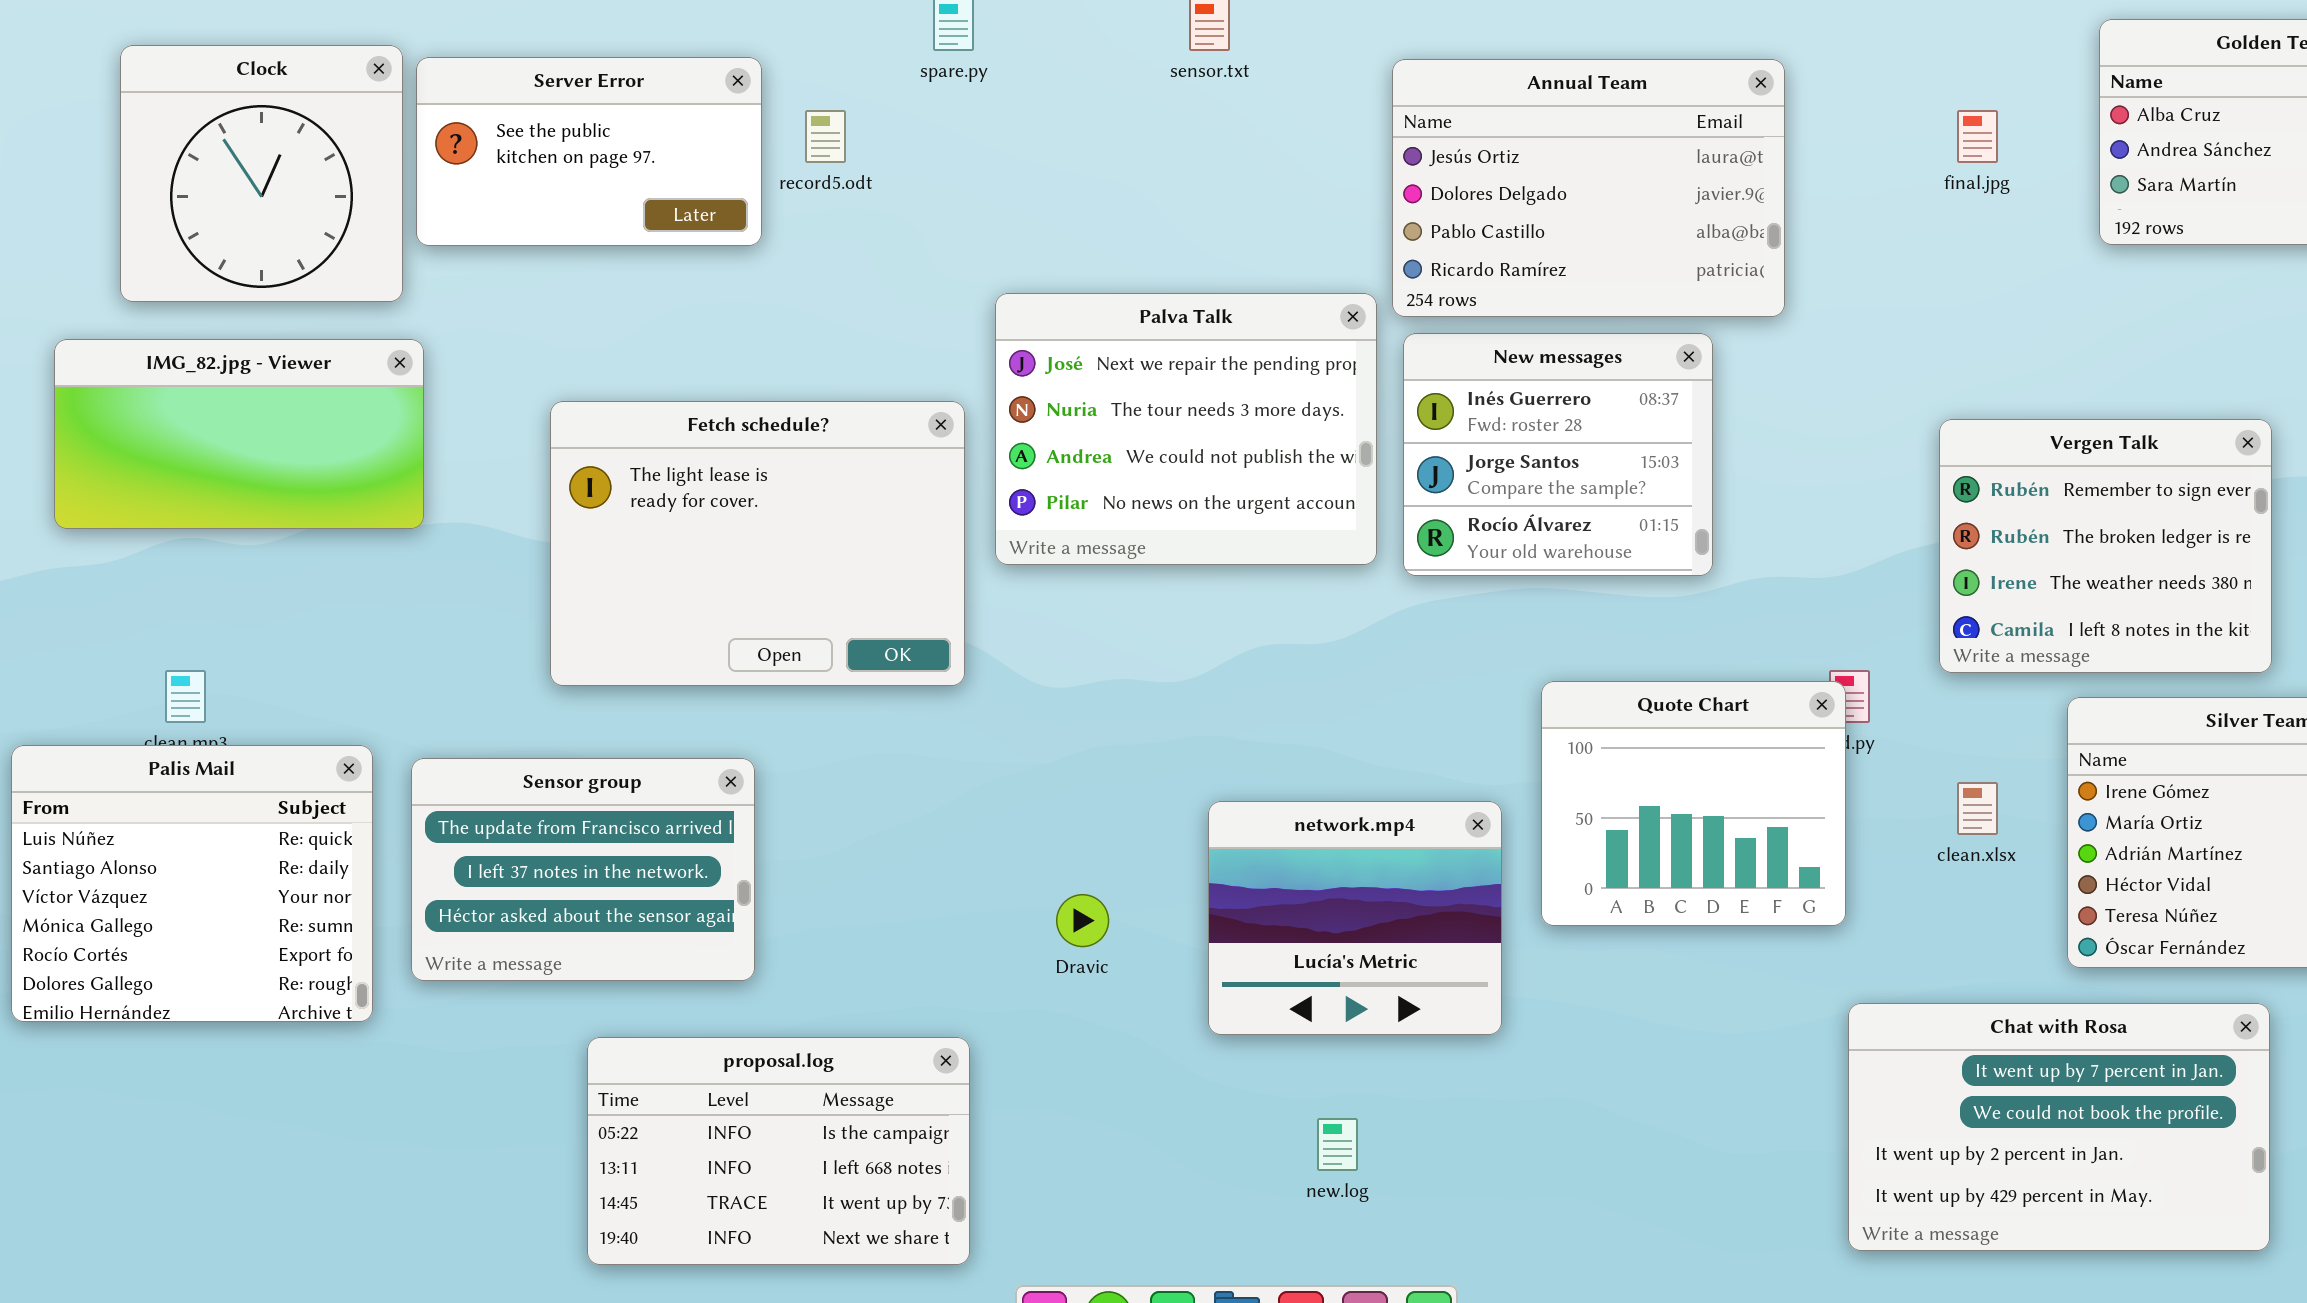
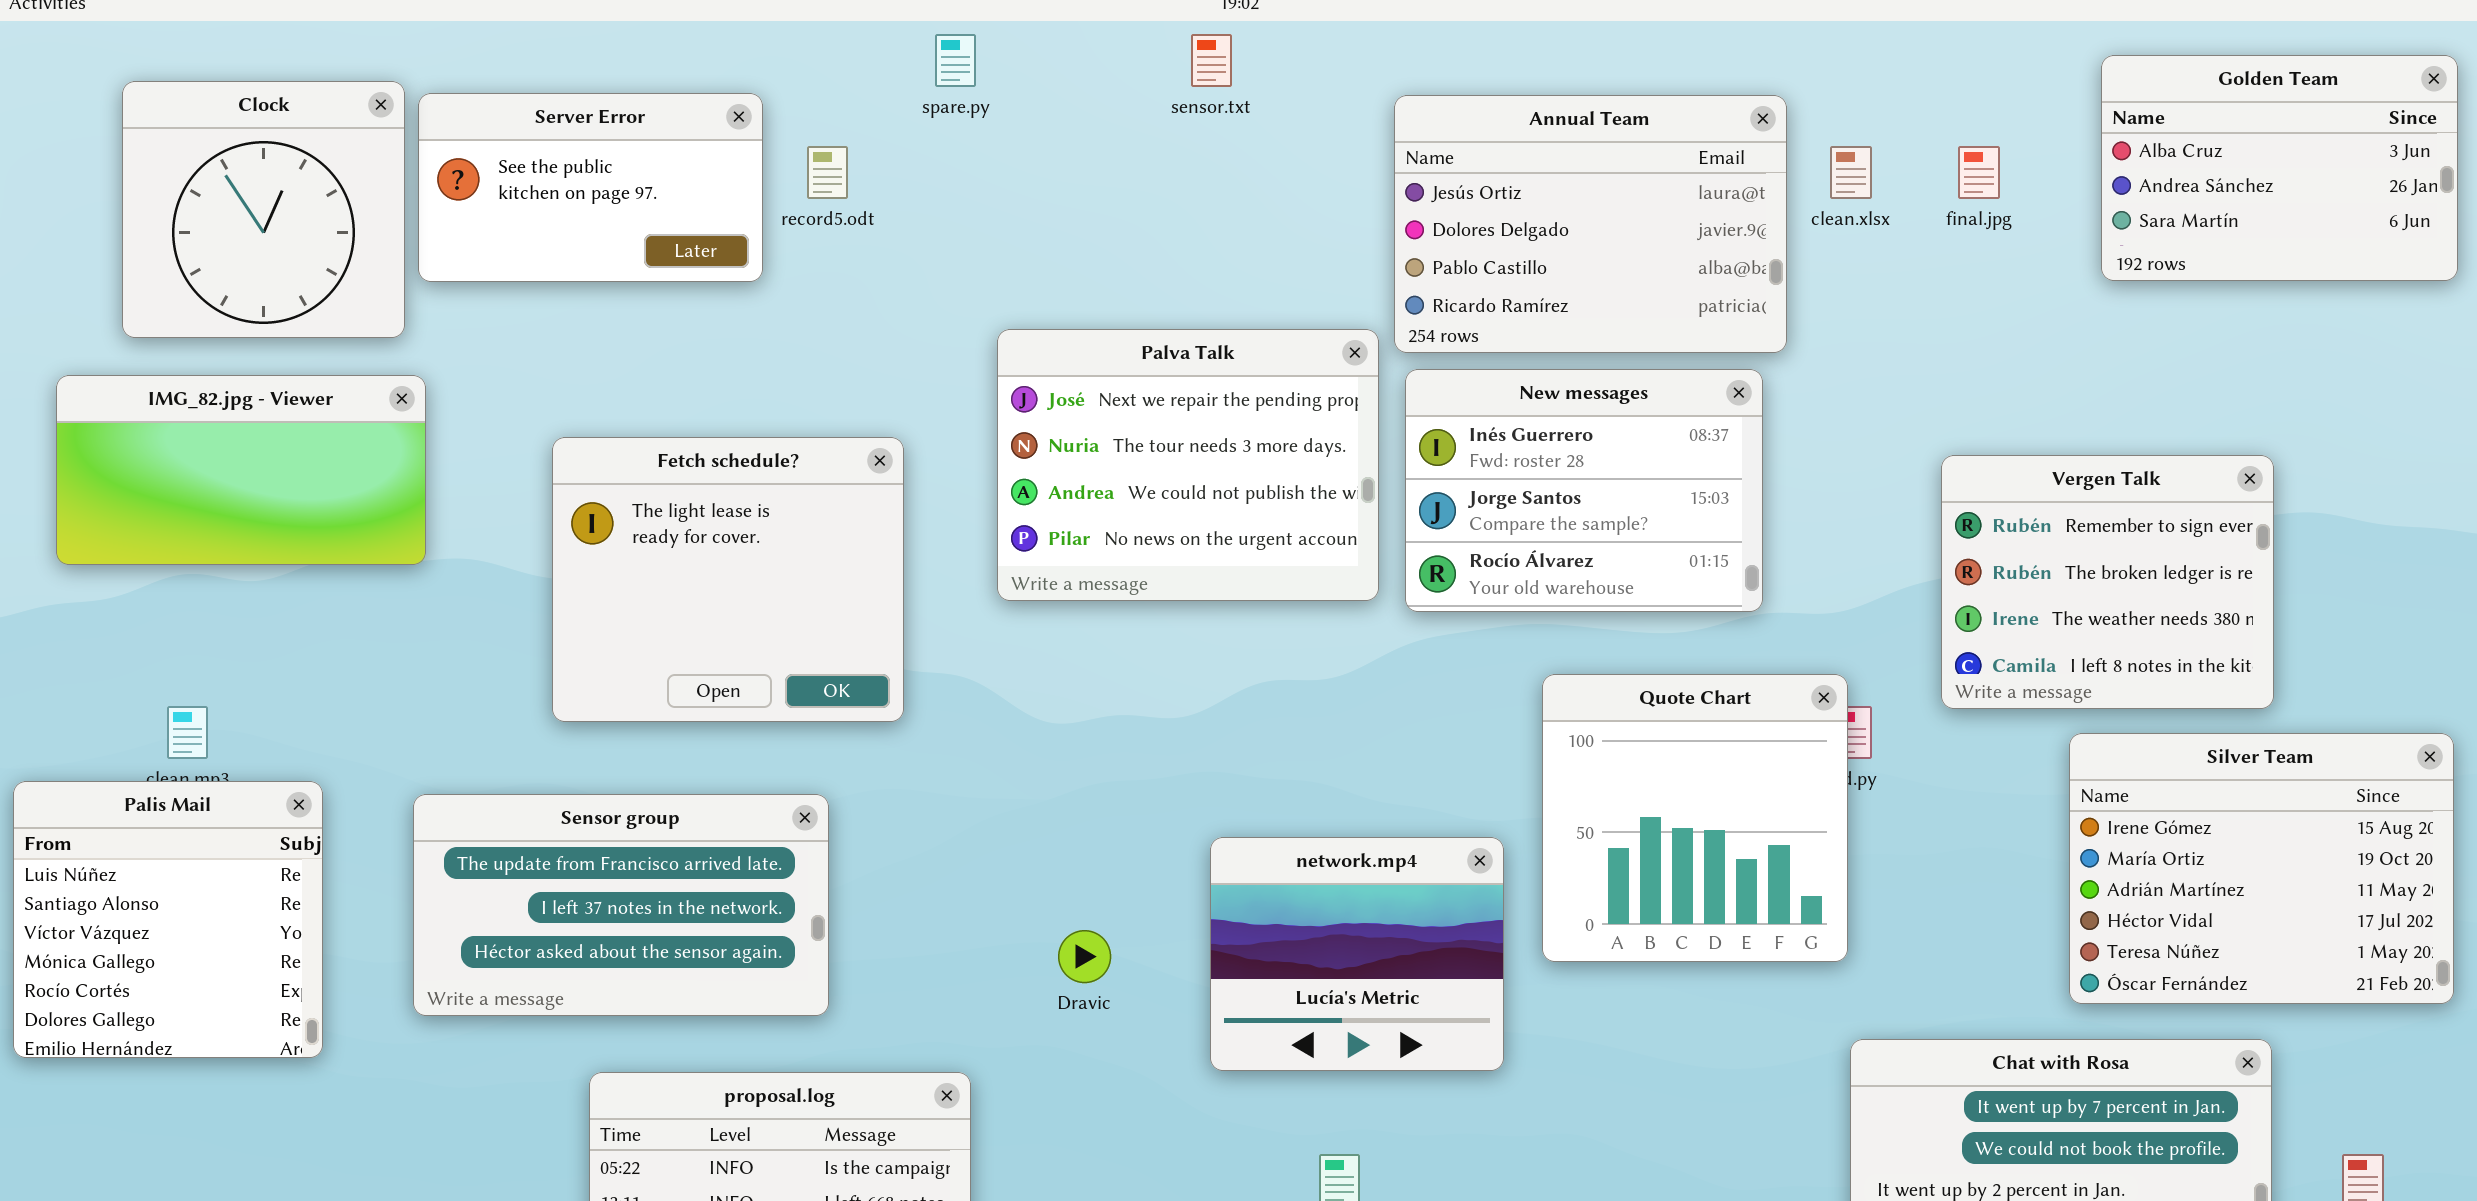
New messages: [1403,333,1713,576] -> [1405,369,1763,612], resized
Fetch schedule?: [550,401,965,686] -> [552,437,904,722], resized
Quote Chart: [1541,681,1846,926] -> [1542,674,1848,962], resized
Palis Mail: [11,745,373,1022] -> [13,781,323,1058], resized
Sensor group: [411,758,755,981] -> [413,794,829,1016], resized
clean.xlsx: [1957,782,1998,835] -> [1830,146,1872,199], moved

